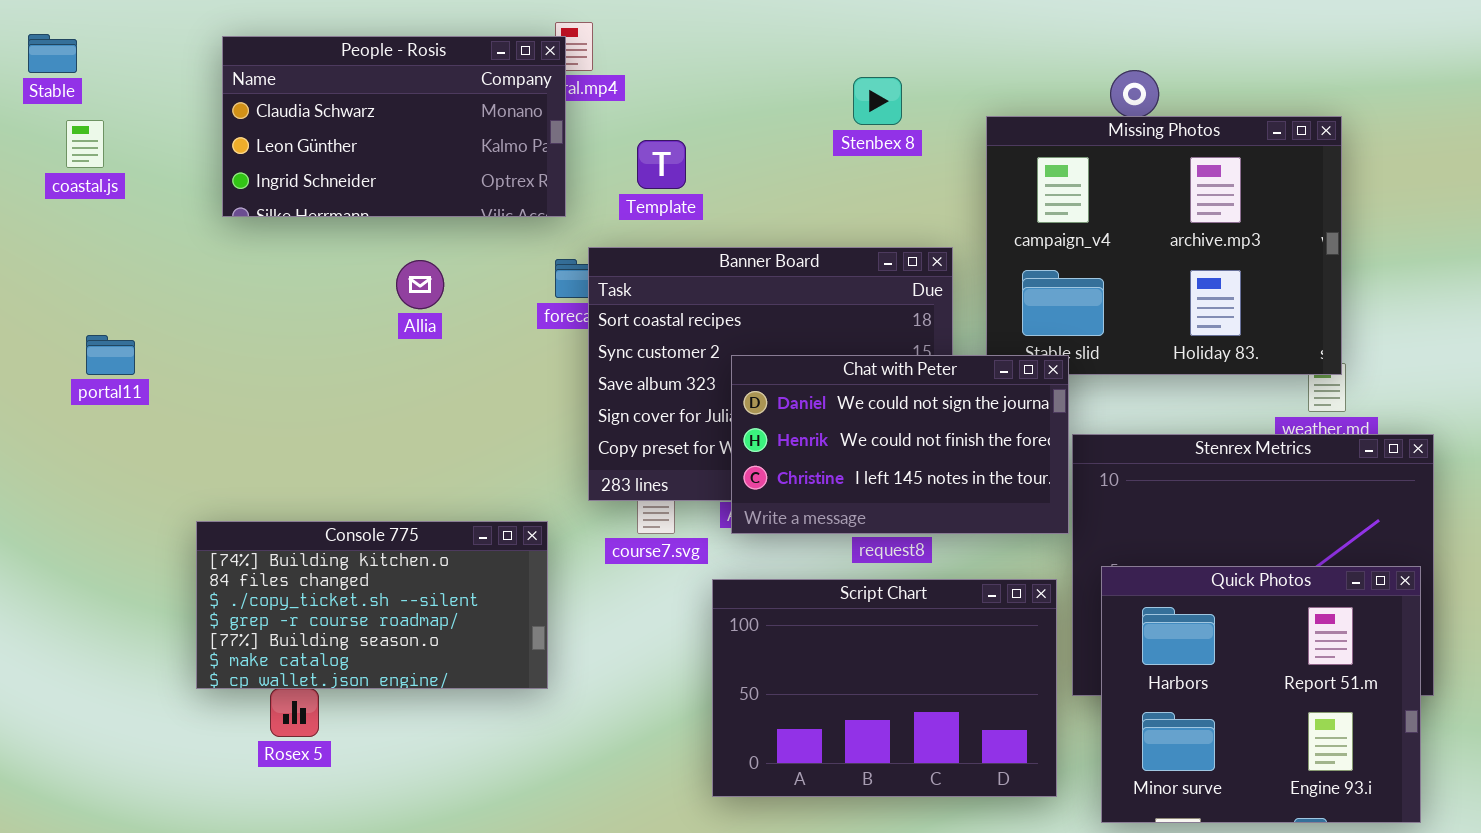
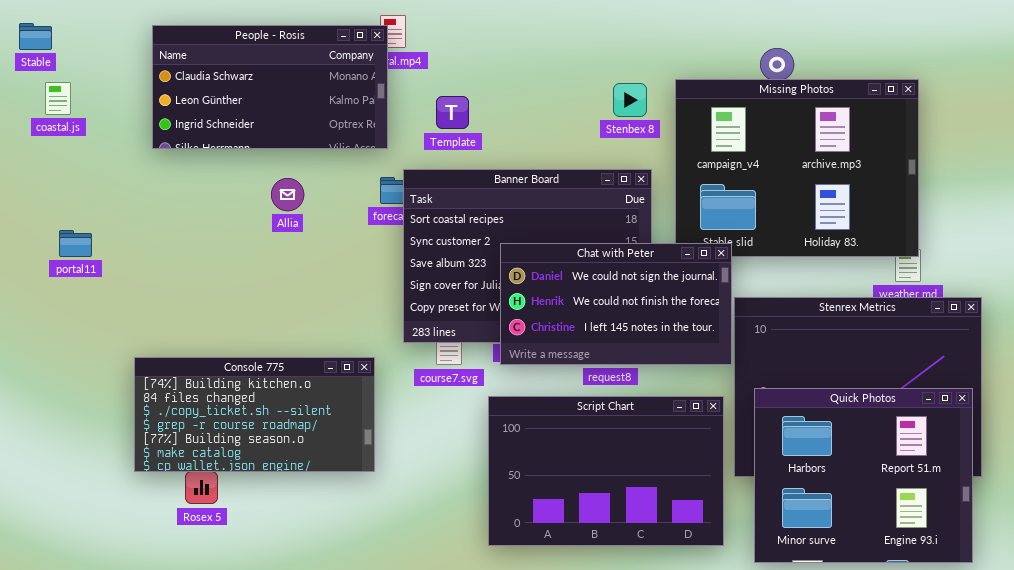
Stenbex 8: [853,77,902,125] -> [613,83,647,117], moved

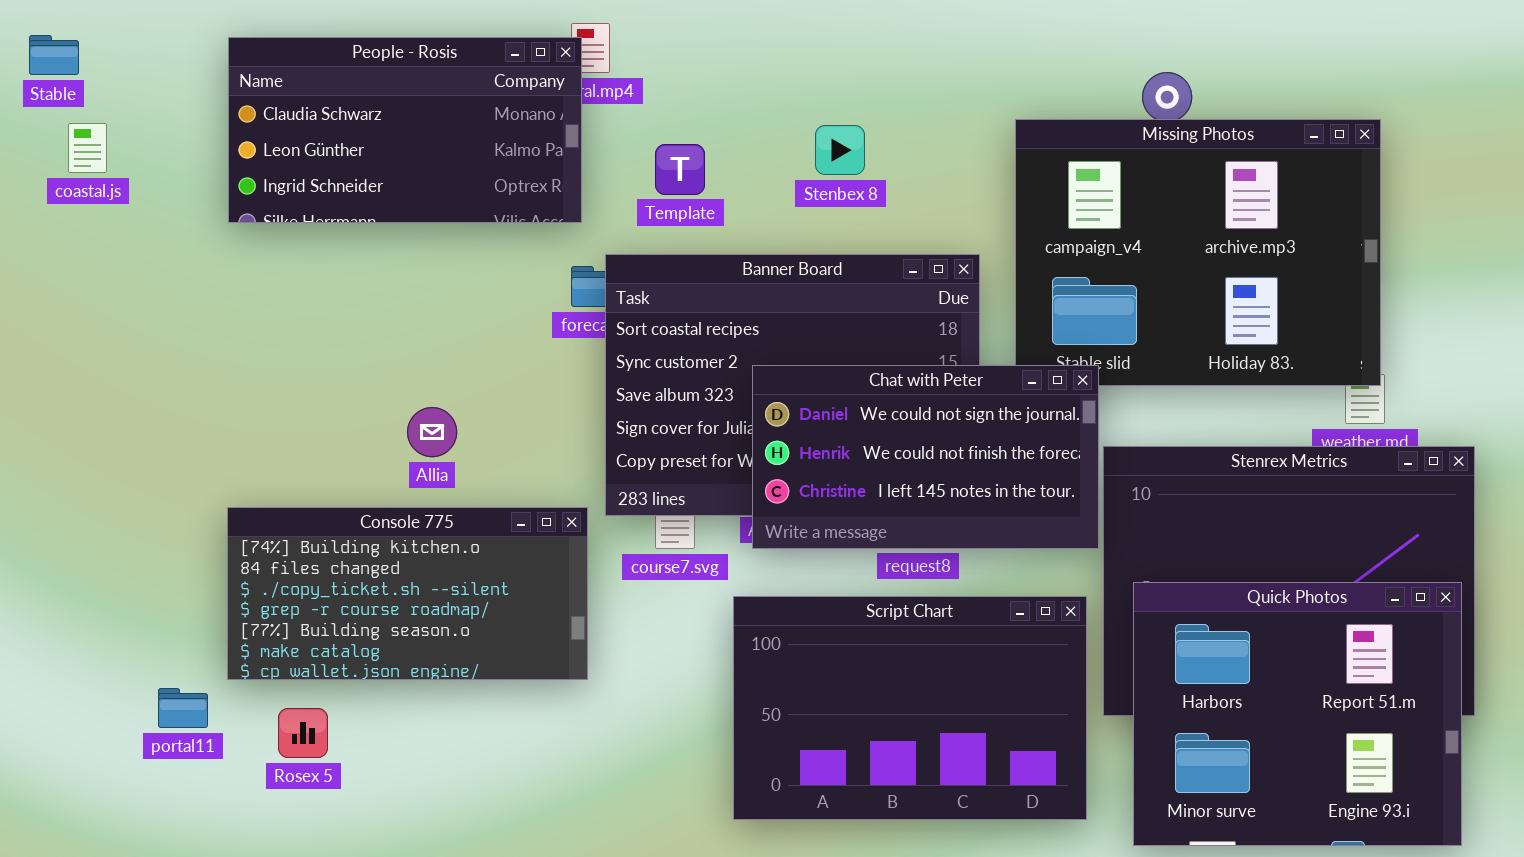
Stenbex 8: [613,83,647,117] -> [815,125,865,175], moved
Allia: [271,178,304,211] -> [407,407,457,457], moved
portal11: [59,230,92,257] -> [158,688,208,728], moved
Console 775: [134,357,375,472] -> [227,507,588,680], moved

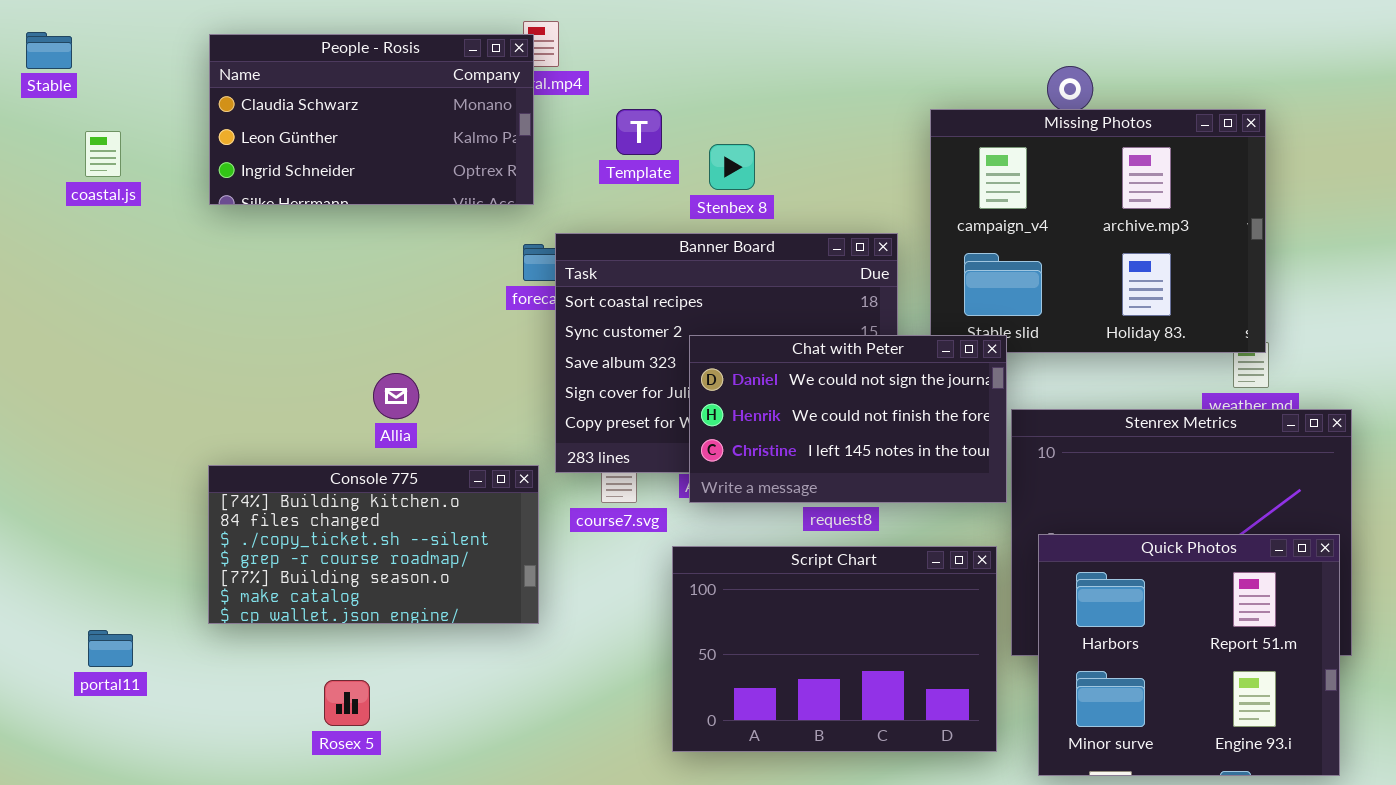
coastal.js: [68,123,107,173] -> [85,131,121,177], moved
Stenbex 8: [815,125,865,175] -> [709,144,755,190], moved
Template: [655,144,705,195] -> [616,109,662,155], moved
portal11: [158,688,208,728] -> [88,630,133,667], moved
Rosex 5: [278,708,328,758] -> [324,680,370,726], moved

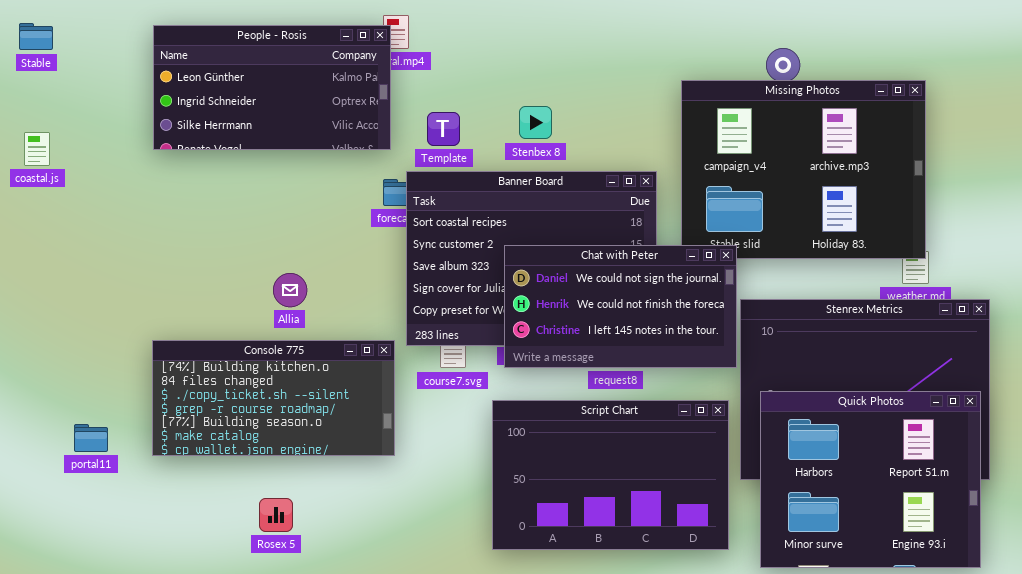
People - Rosis: [209,34,534,205] -> [153,25,391,150], scrolled down 1 row
Template: [616,109,662,155] -> [427,112,460,146], moved
coastal.js: [85,131,121,177] -> [24,132,50,166], moved
portal11: [88,630,133,667] -> [74,424,108,452], moved
Rosex 5: [324,680,370,726] -> [259,498,293,532], moved

